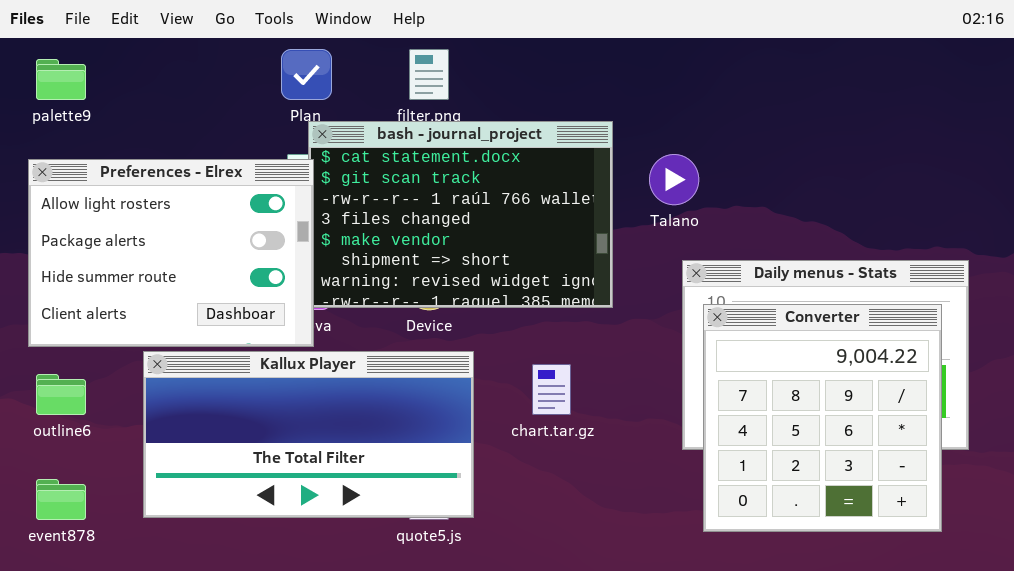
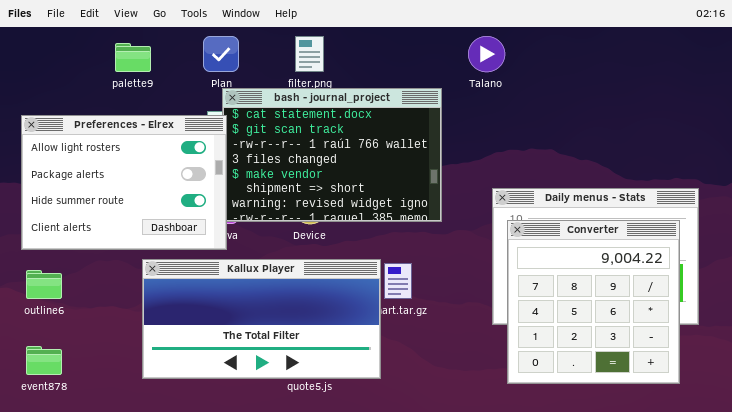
palette9: [36,59,86,100] -> [115,43,151,72], moved
Talano: [649,154,699,205] -> [468,36,505,72], moved
Kallux Player: [143,351,474,518] -> [142,259,381,379], moved

